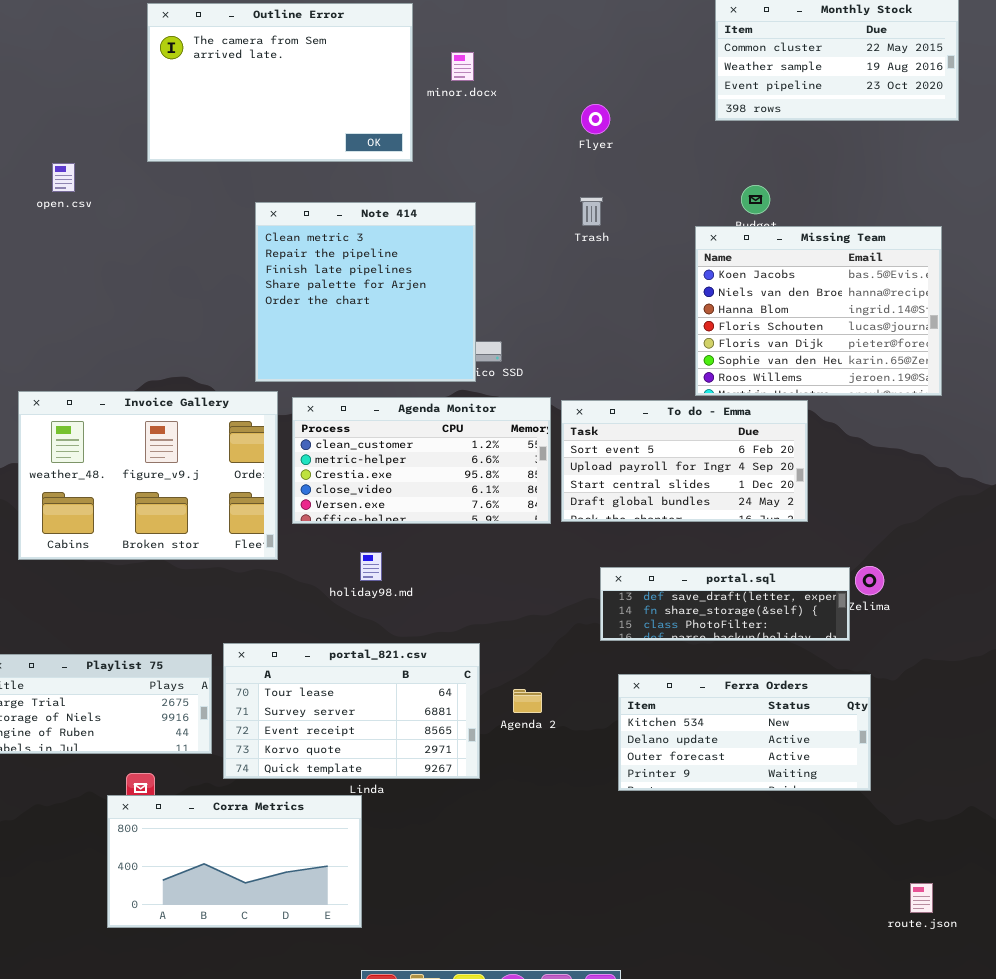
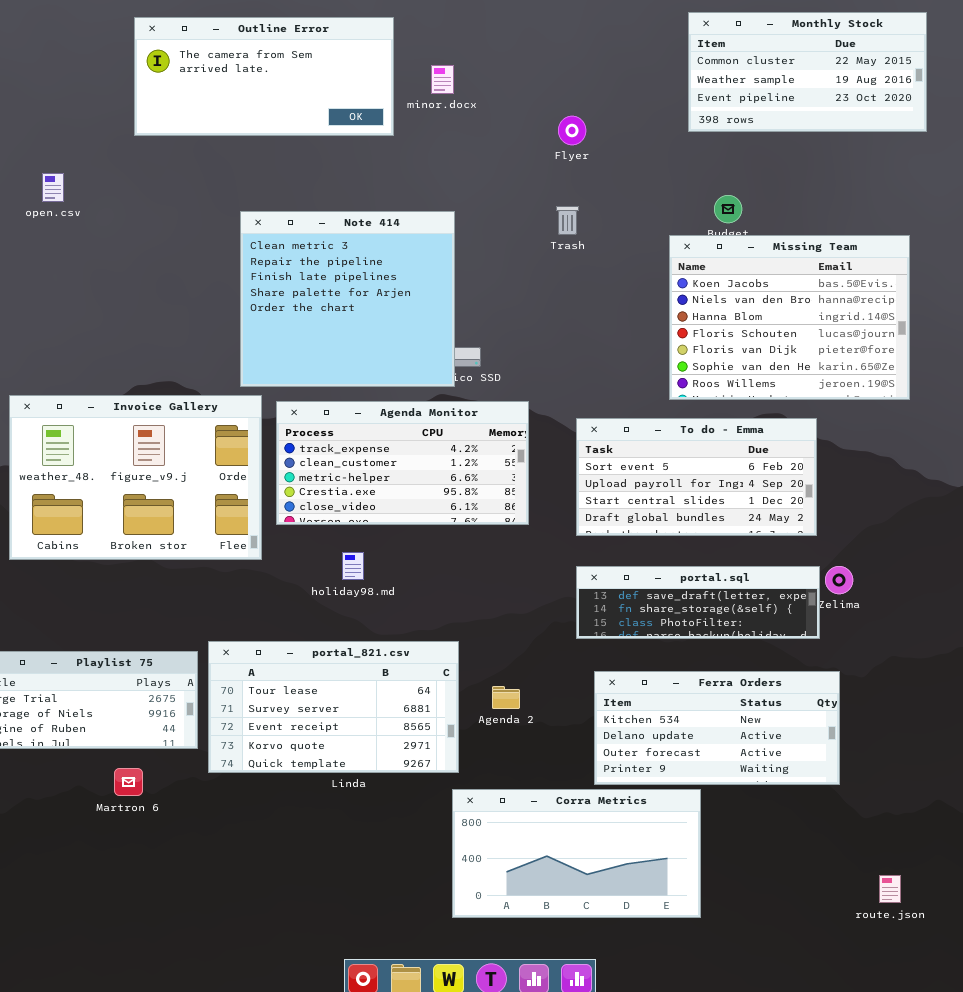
Outline Error: [147,3,413,162] -> [134,17,394,136], resized
Agenda Monitor: [292,397,551,524] -> [276,401,529,525], scrolled up 1 row
To do - Emma: [561,400,808,522] -> [576,418,817,536], moved
Corra Metrics: [107,795,362,928] -> [452,789,701,918], moved

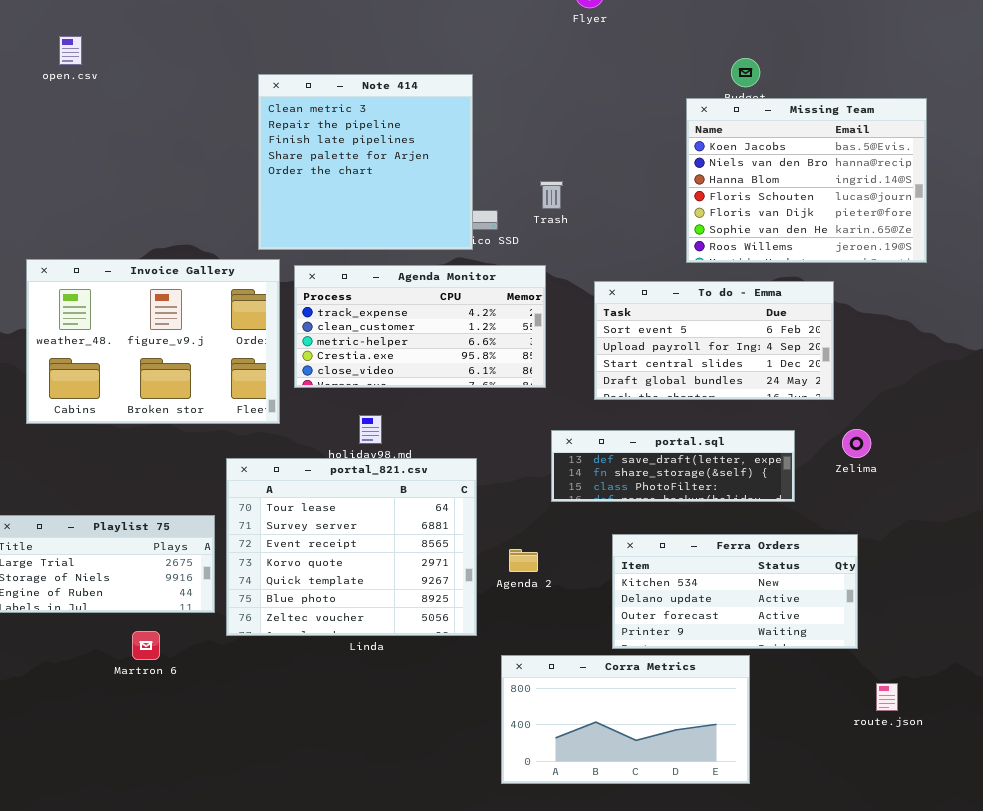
Trash: [556,206,579,235] -> [540,181,563,209], moved
portal.sql: [576,566,820,639] -> [551,430,795,502], moved
portal_821.csv: [208,641,459,773] -> [226,458,477,636], resized
Corra Metrics: [452,789,701,918] -> [501,655,750,784], moved
route.json: [879,875,901,903] -> [876,683,898,711], moved

